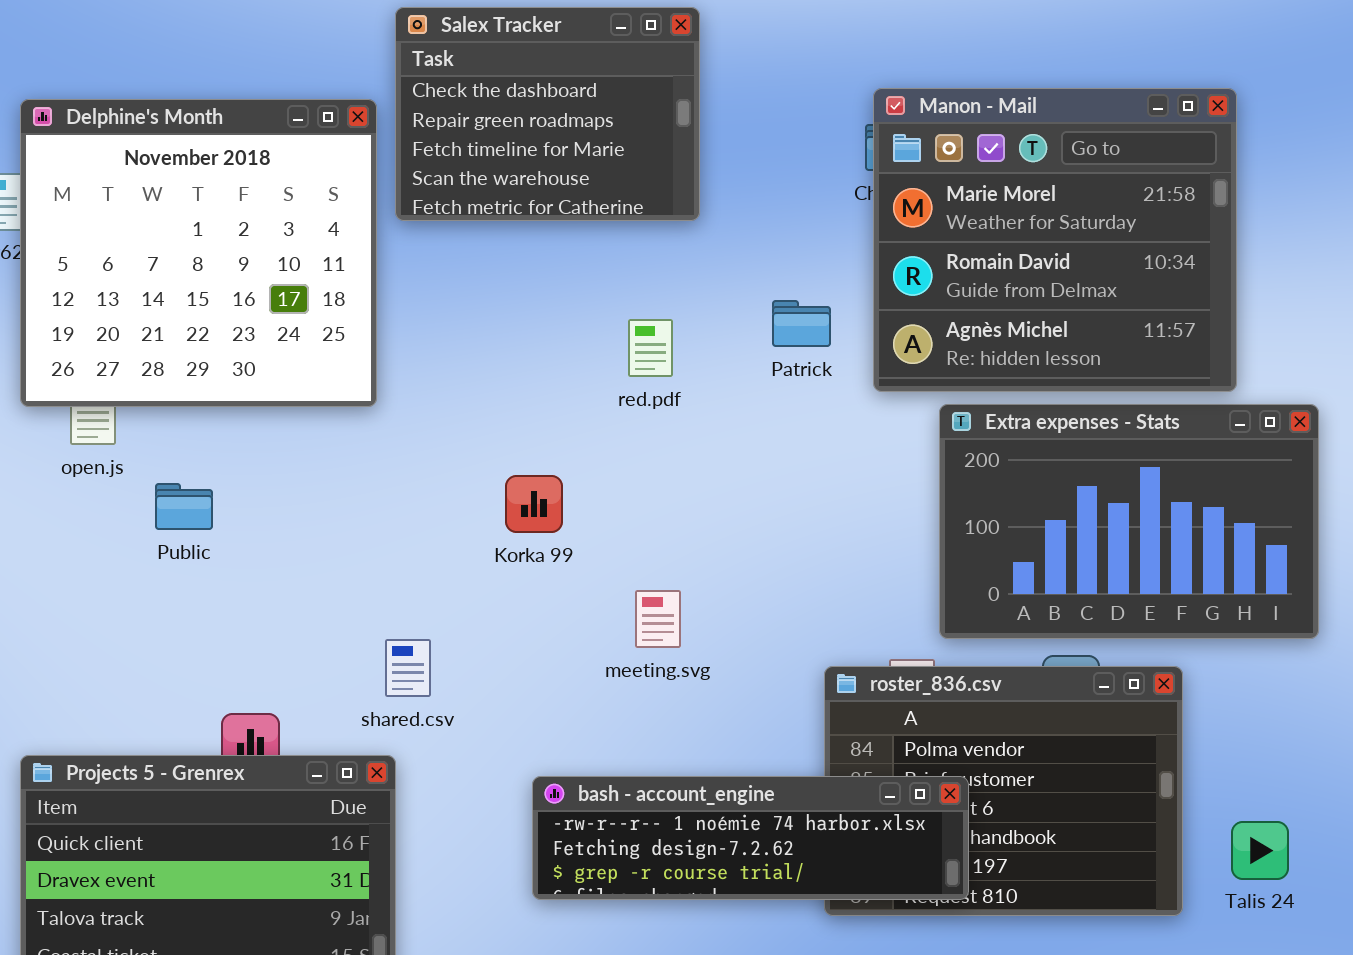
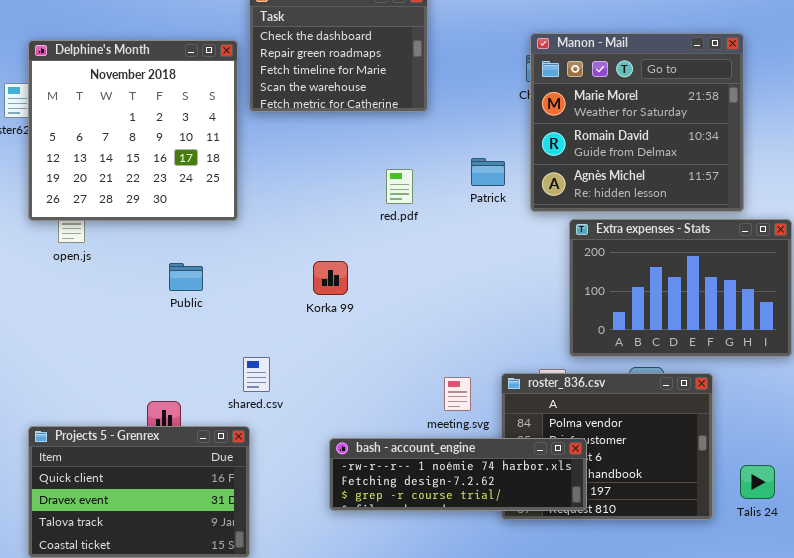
Public: [155,483,213,530] -> [169,263,203,291], moved
meeting.svg: [635,590,681,648] -> [444,377,471,411], moved

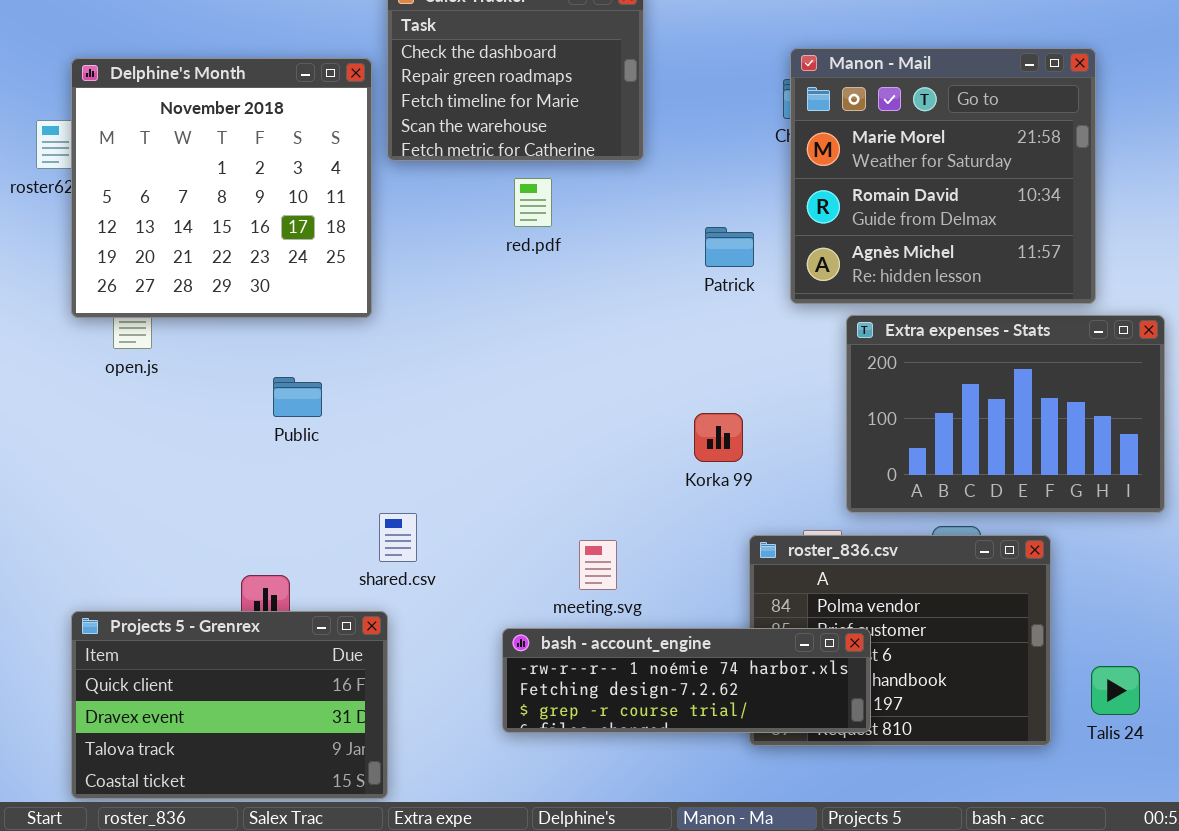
red.pdf: [386,169,413,204] -> [514,178,552,227], moved
Korka 99: [313,261,348,295] -> [694,413,743,462], moved
meeting.svg: [444,377,471,411] -> [579,540,617,590], moved

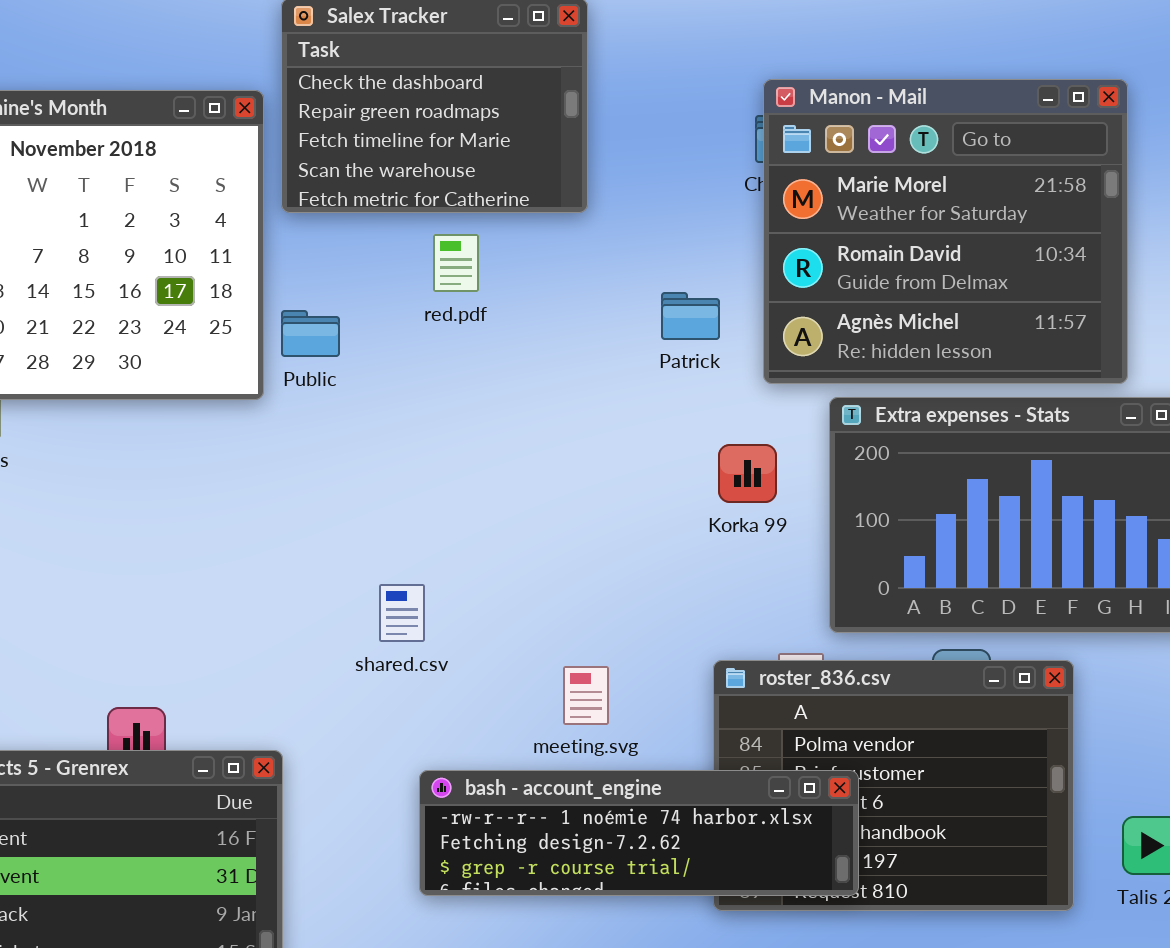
Public: [273,377,322,417] -> [281,310,340,357], moved
Korka 99: [694,413,743,462] -> [718,444,777,503], moved
shared.csv: [379,513,417,562] -> [379,584,425,642], moved
meeting.svg: [579,540,617,590] -> [563,666,609,725], moved

